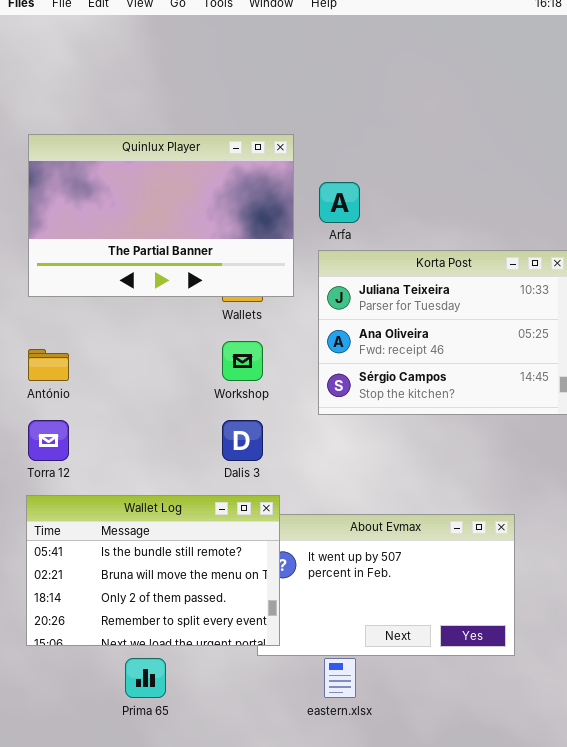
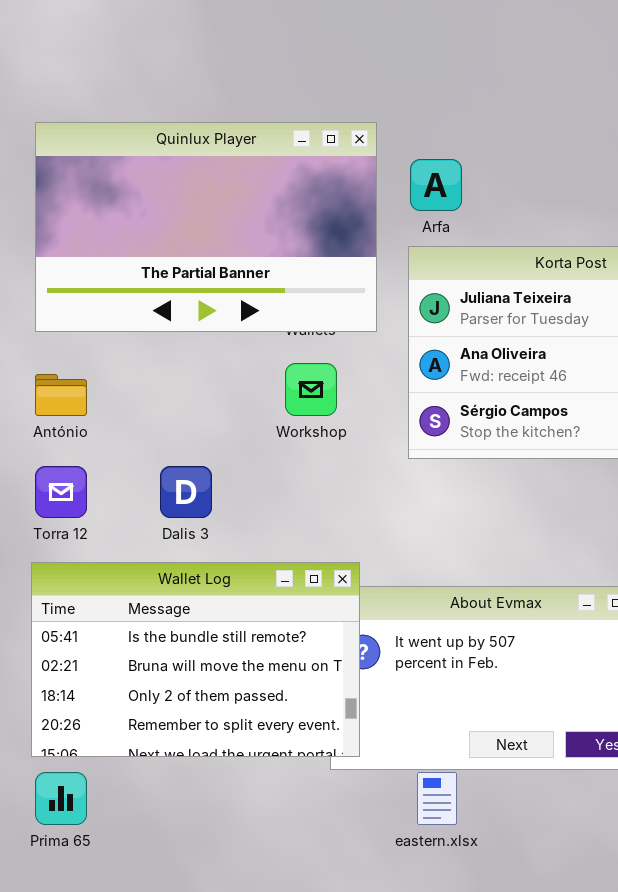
Quinlux Player: [28,134,294,297] -> [35,122,377,332], moved
Dalis 3: [222,420,263,461] -> [160,466,212,518], moved
Prima 65: [125,658,166,698] -> [35,772,87,825], moved

